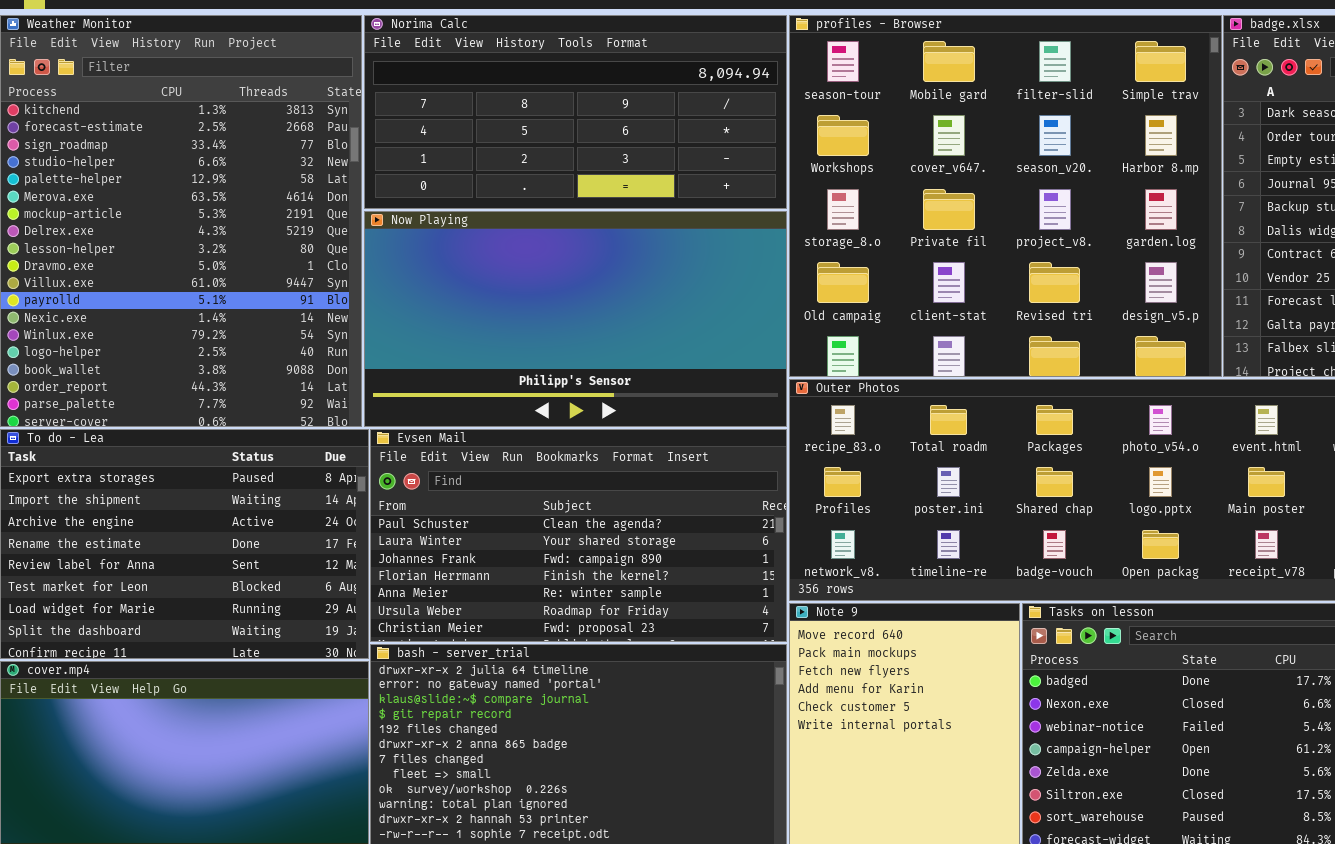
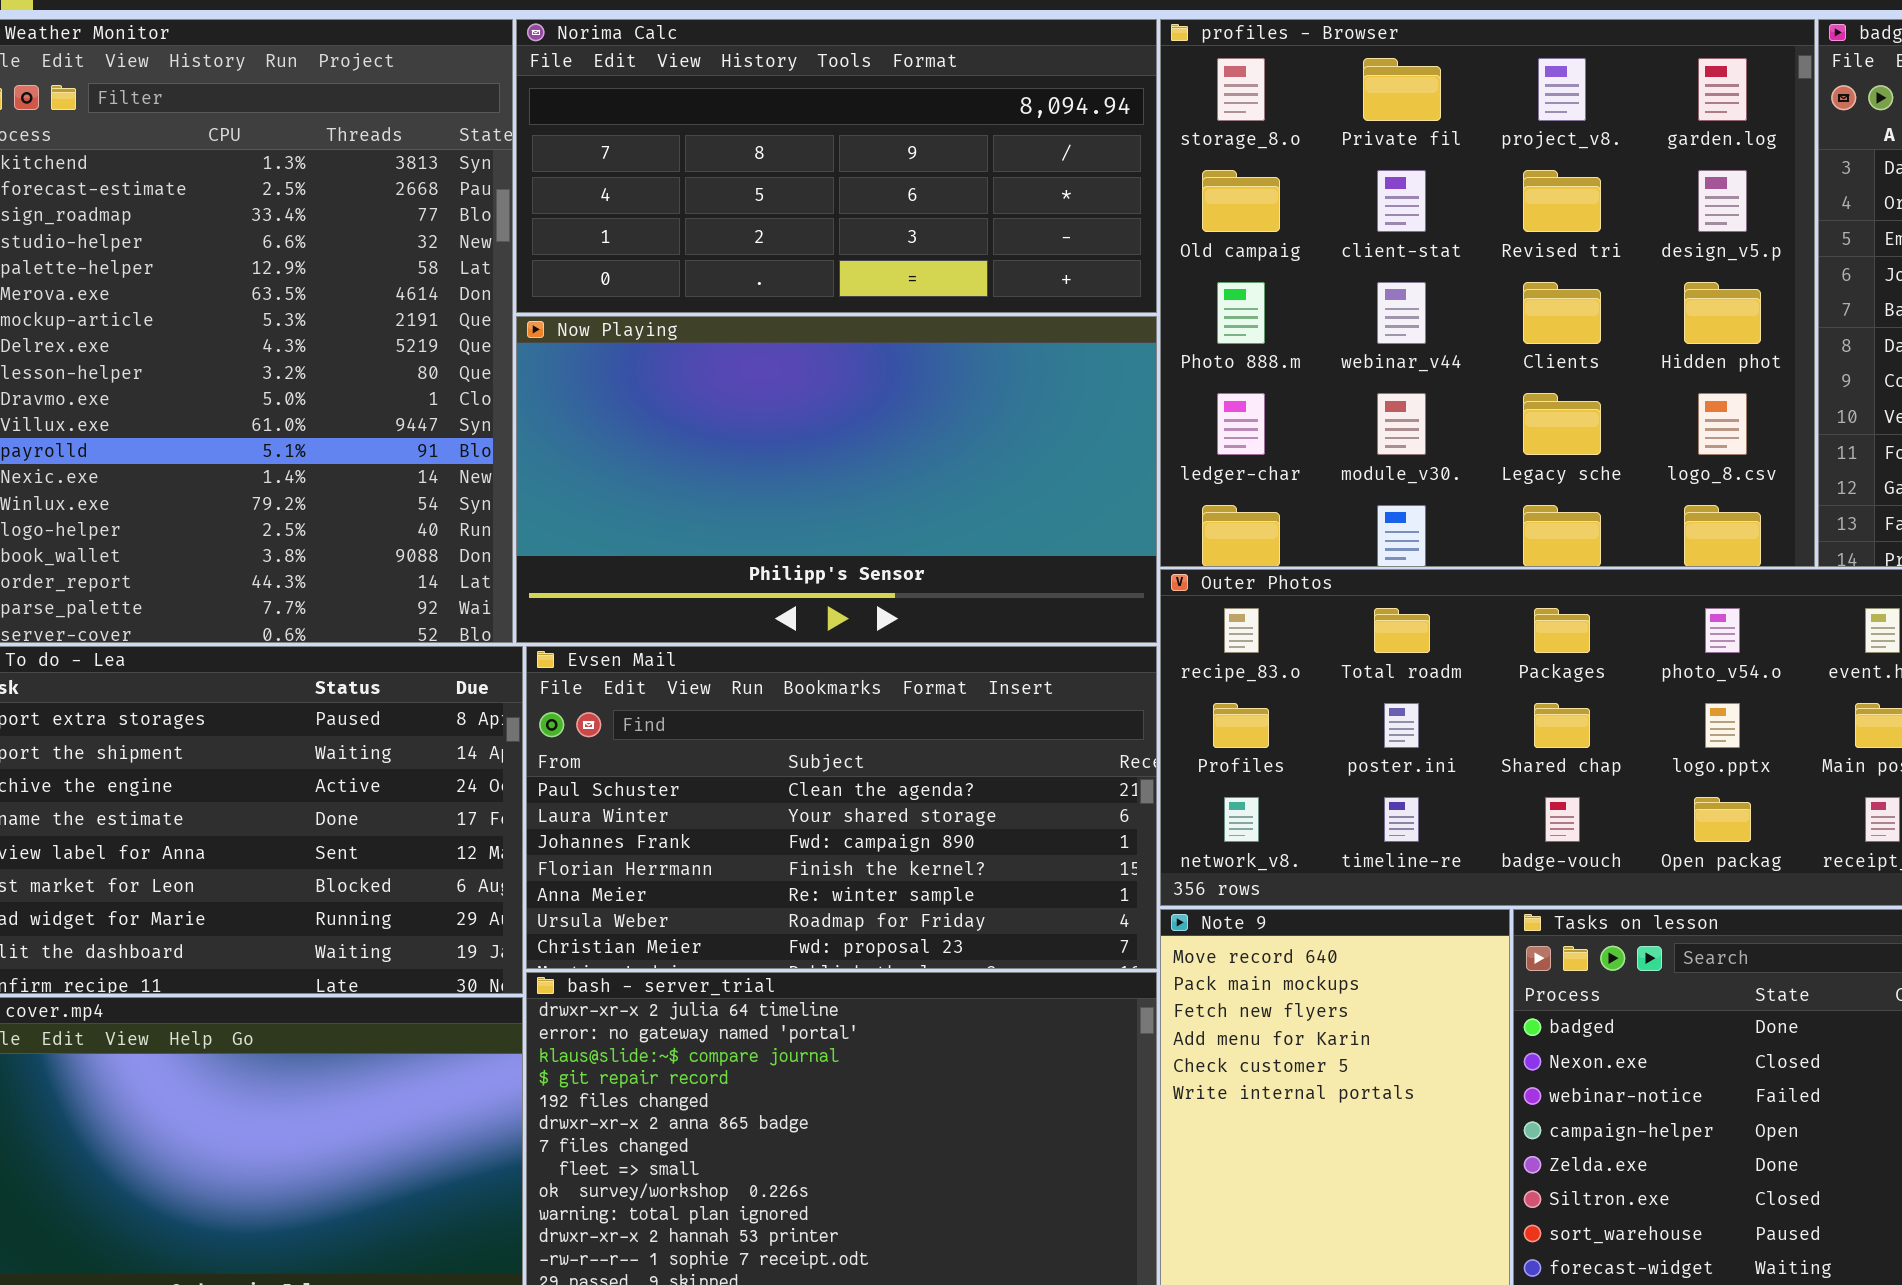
profiles - Browser: [789,15,1222,377] -> [1160,19,1815,567], scrolled down 2 rows

